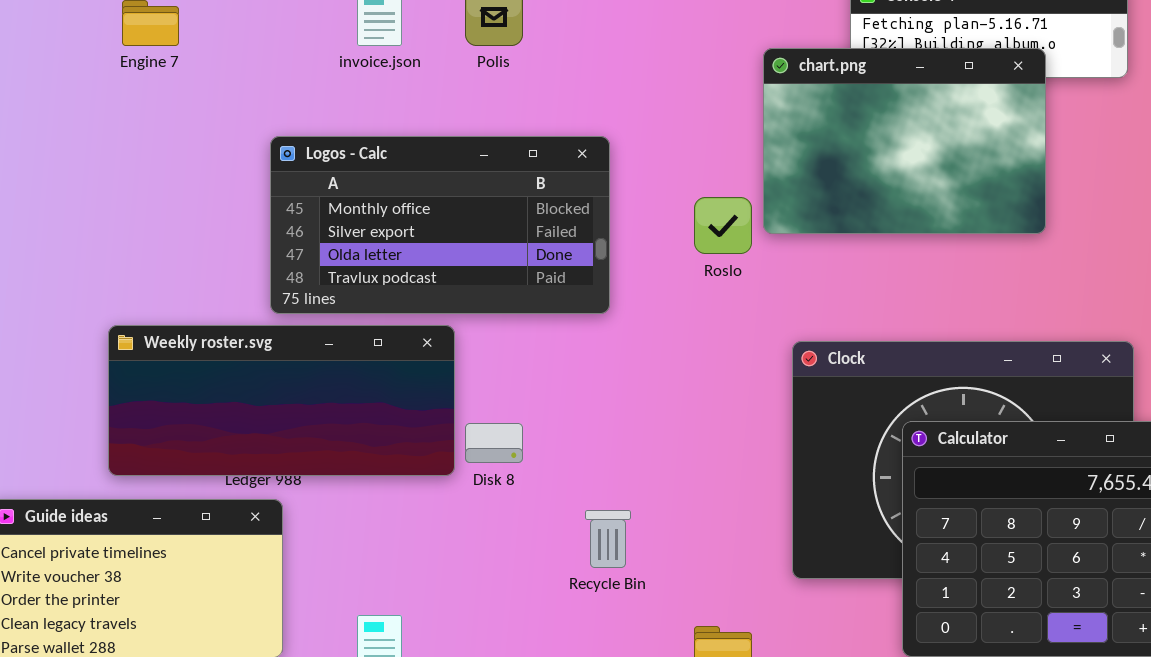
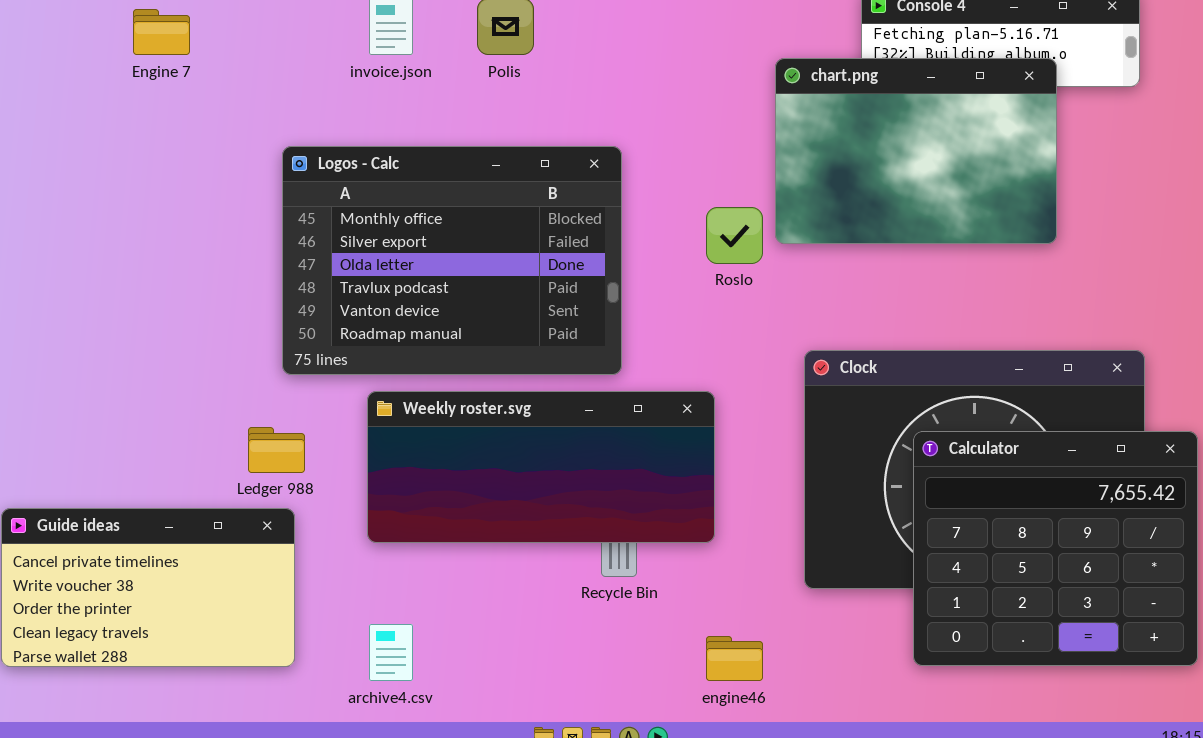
Logos - Calc: [270,136,610,314] -> [282,146,622,375], resized
Weekly roster.svg: [108,325,455,476] -> [367,391,715,543], moved

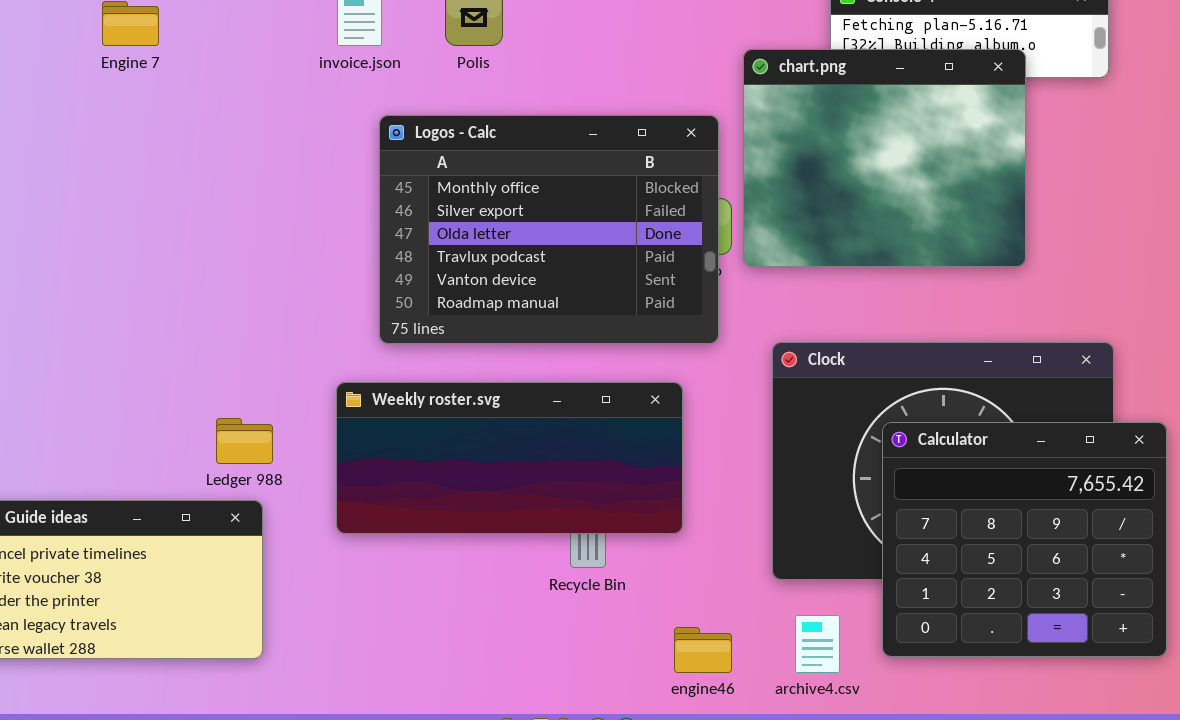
chart.png: [775,58,1057,244] -> [743,49,1026,267], resized
Logos - Calc: [282,146,622,375] -> [379,115,719,344], moved
archive4.csv: [369,624,413,681] -> [795,615,840,673], moved

